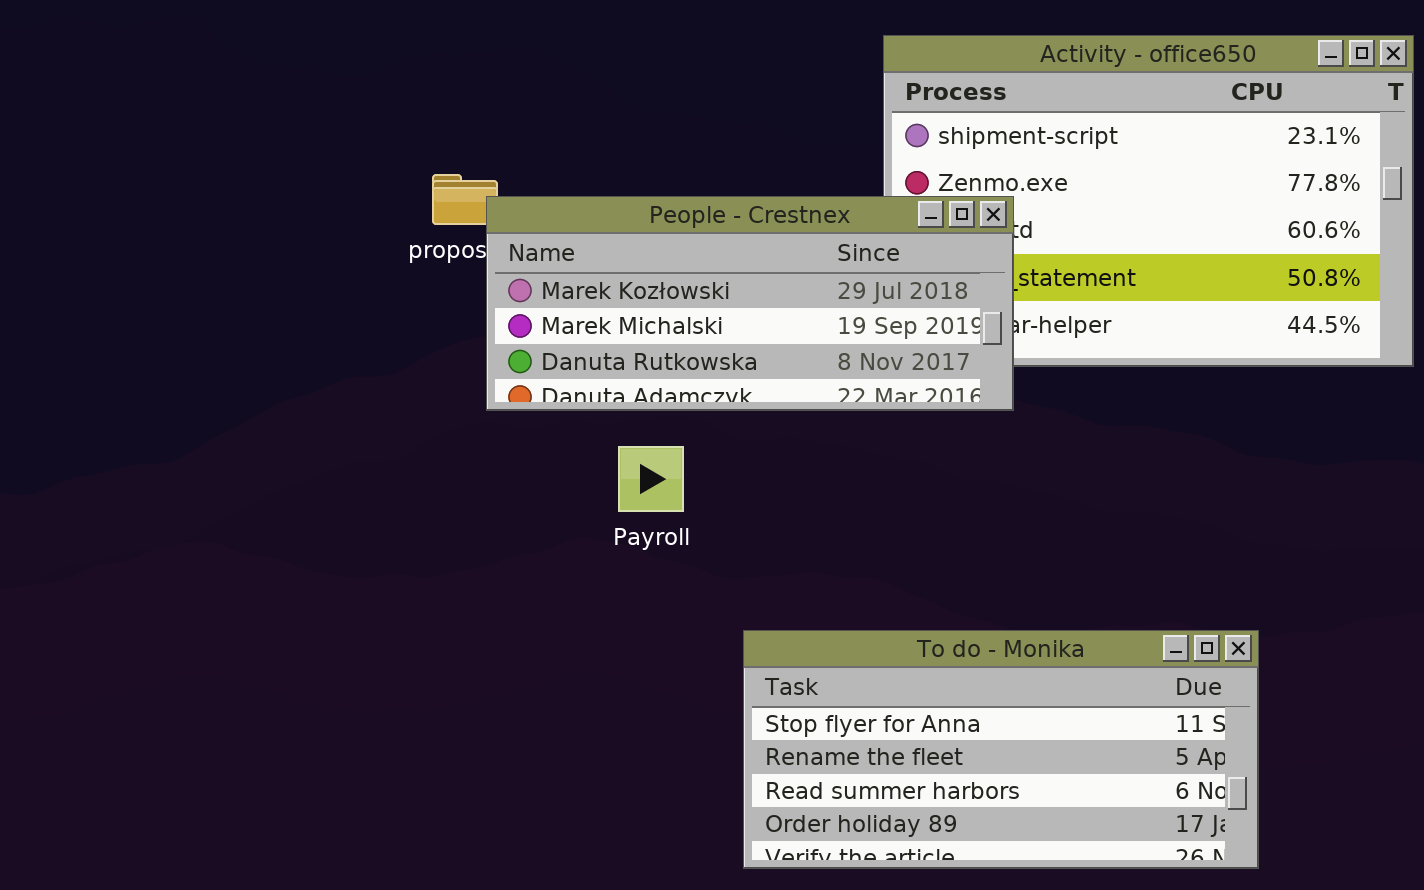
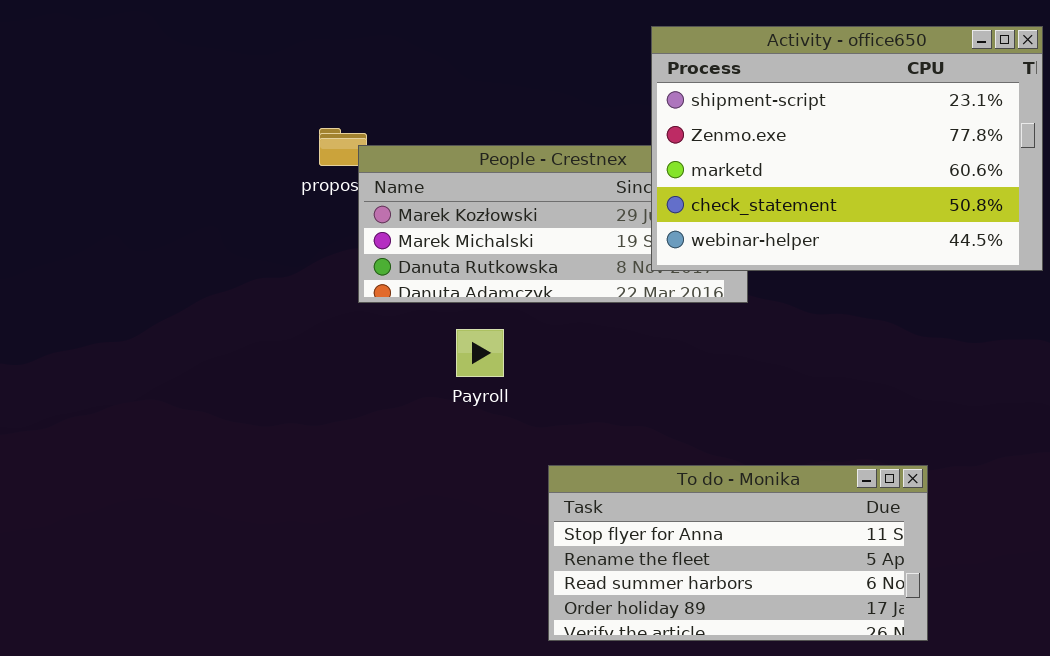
Activity - office650: [883,35,1414,367] -> [651,26,1043,271], raised

